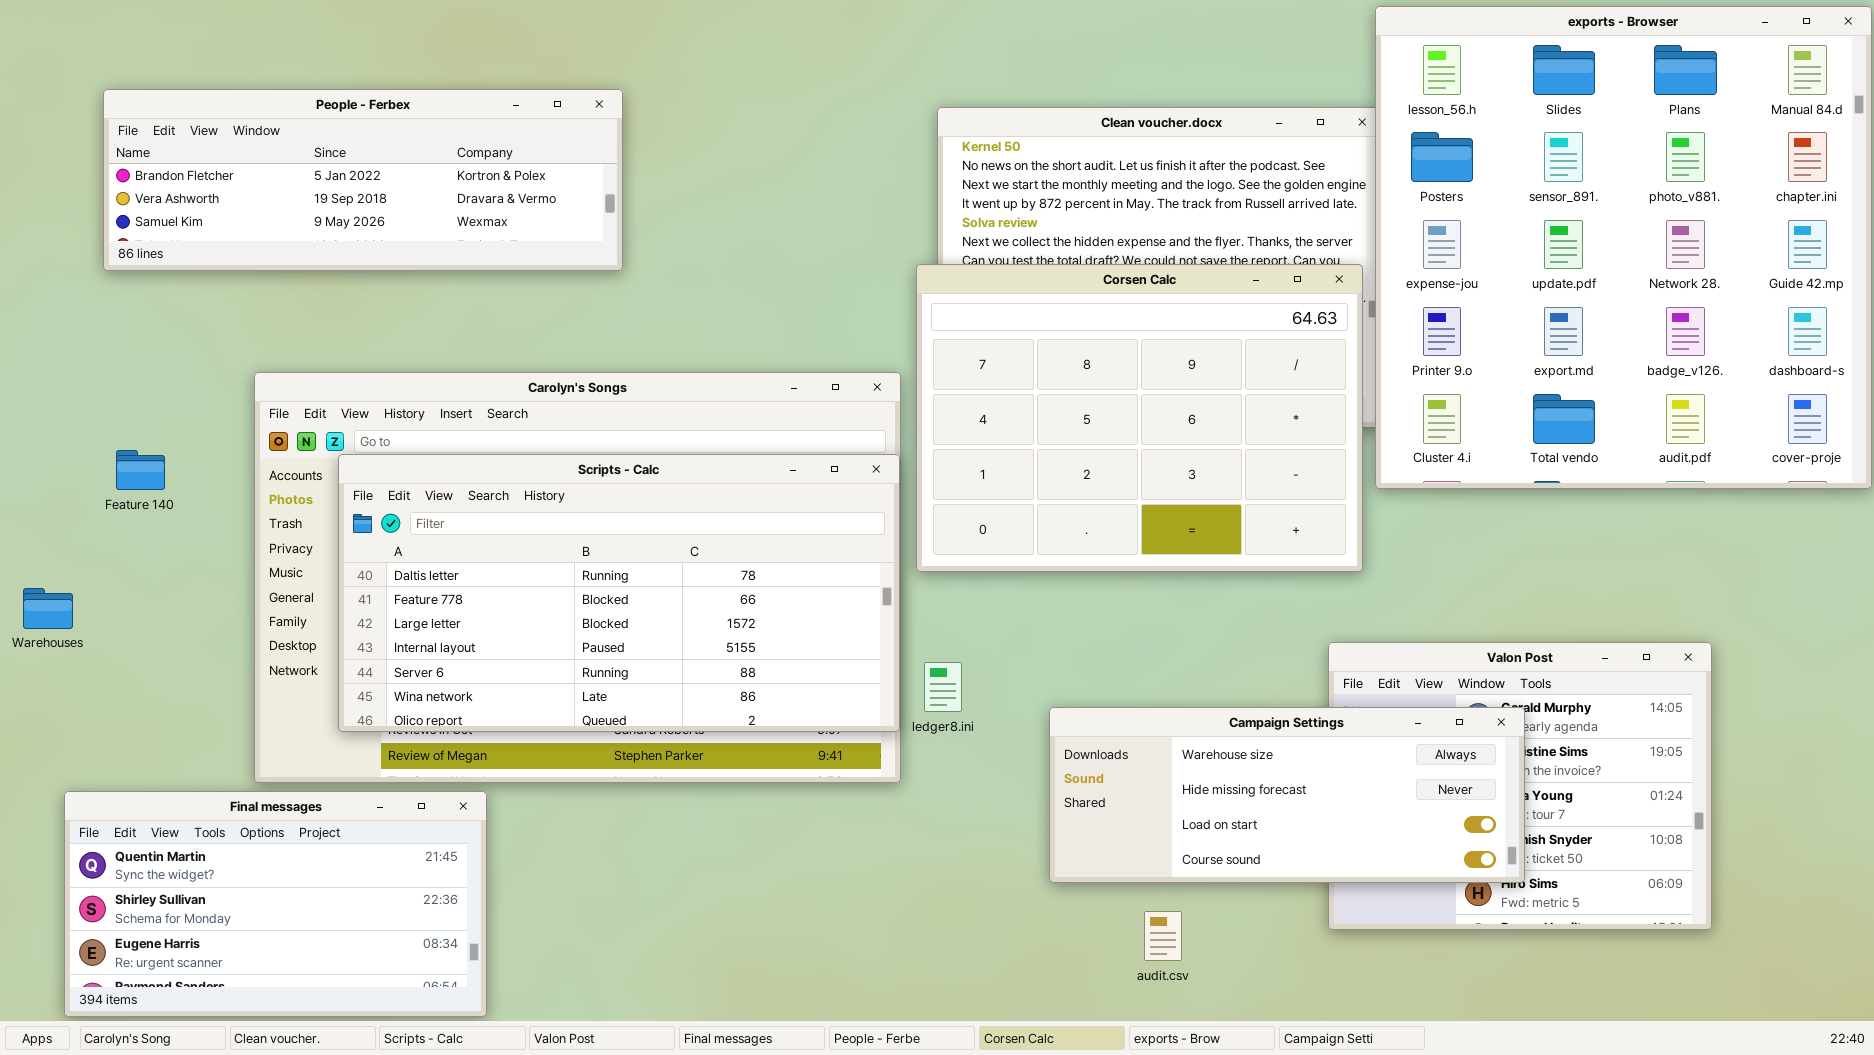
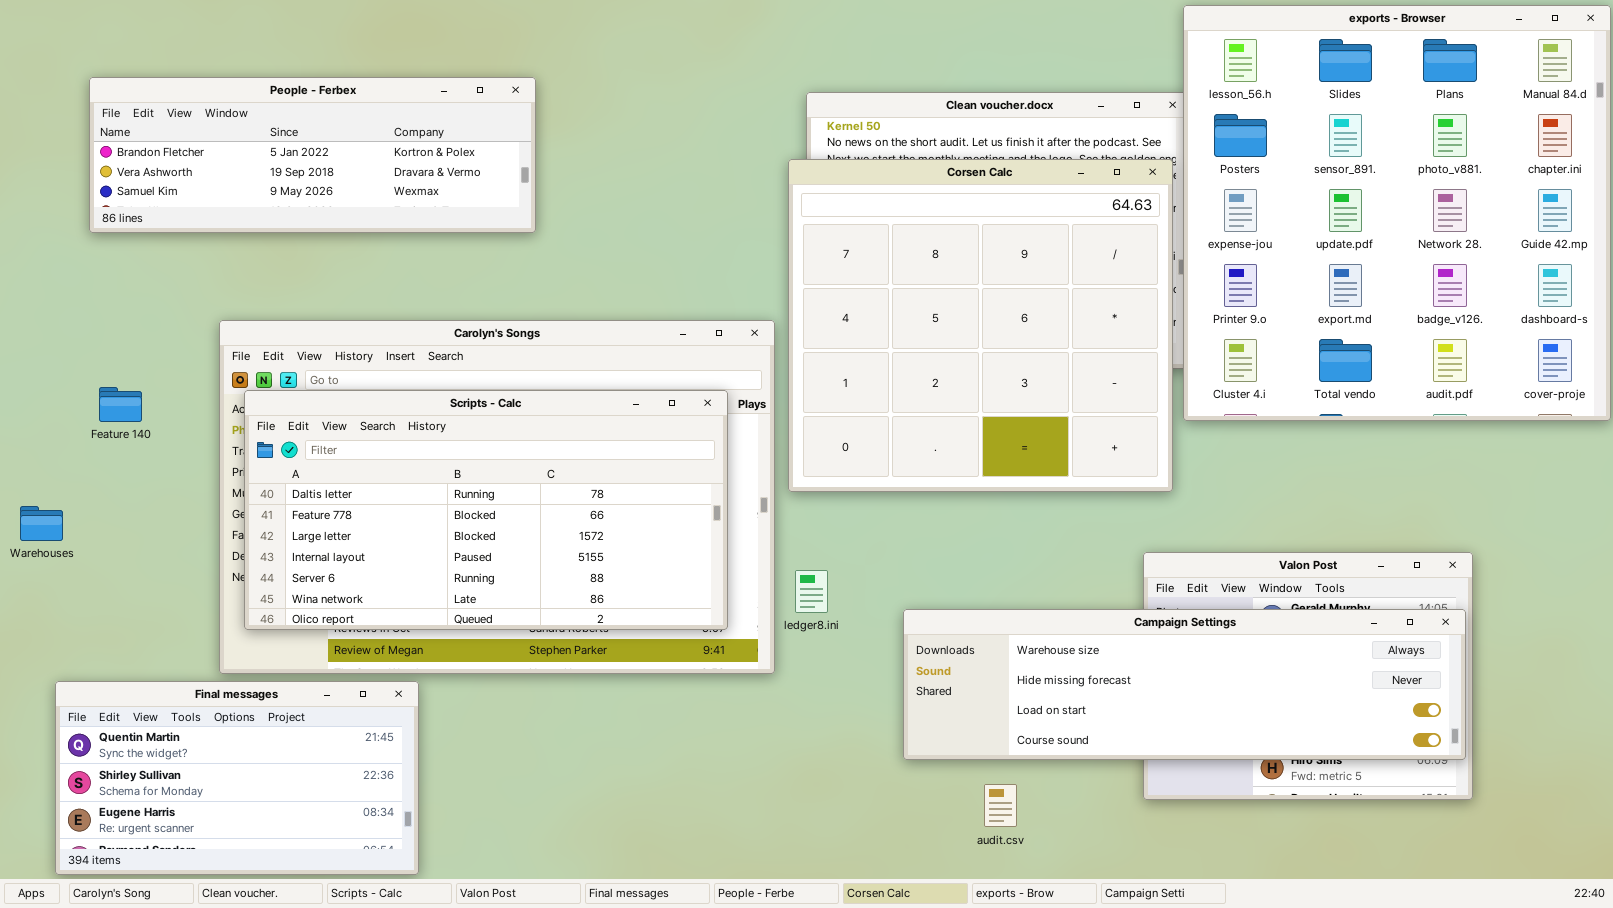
Corsen Calc: [916,264,1363,572] -> [788,159,1173,492], resized
Scripts - Calc: [338,454,900,732] -> [244,390,728,630], moved
Campaign Settings: [1049,707,1525,883] -> [903,609,1466,760], resized

